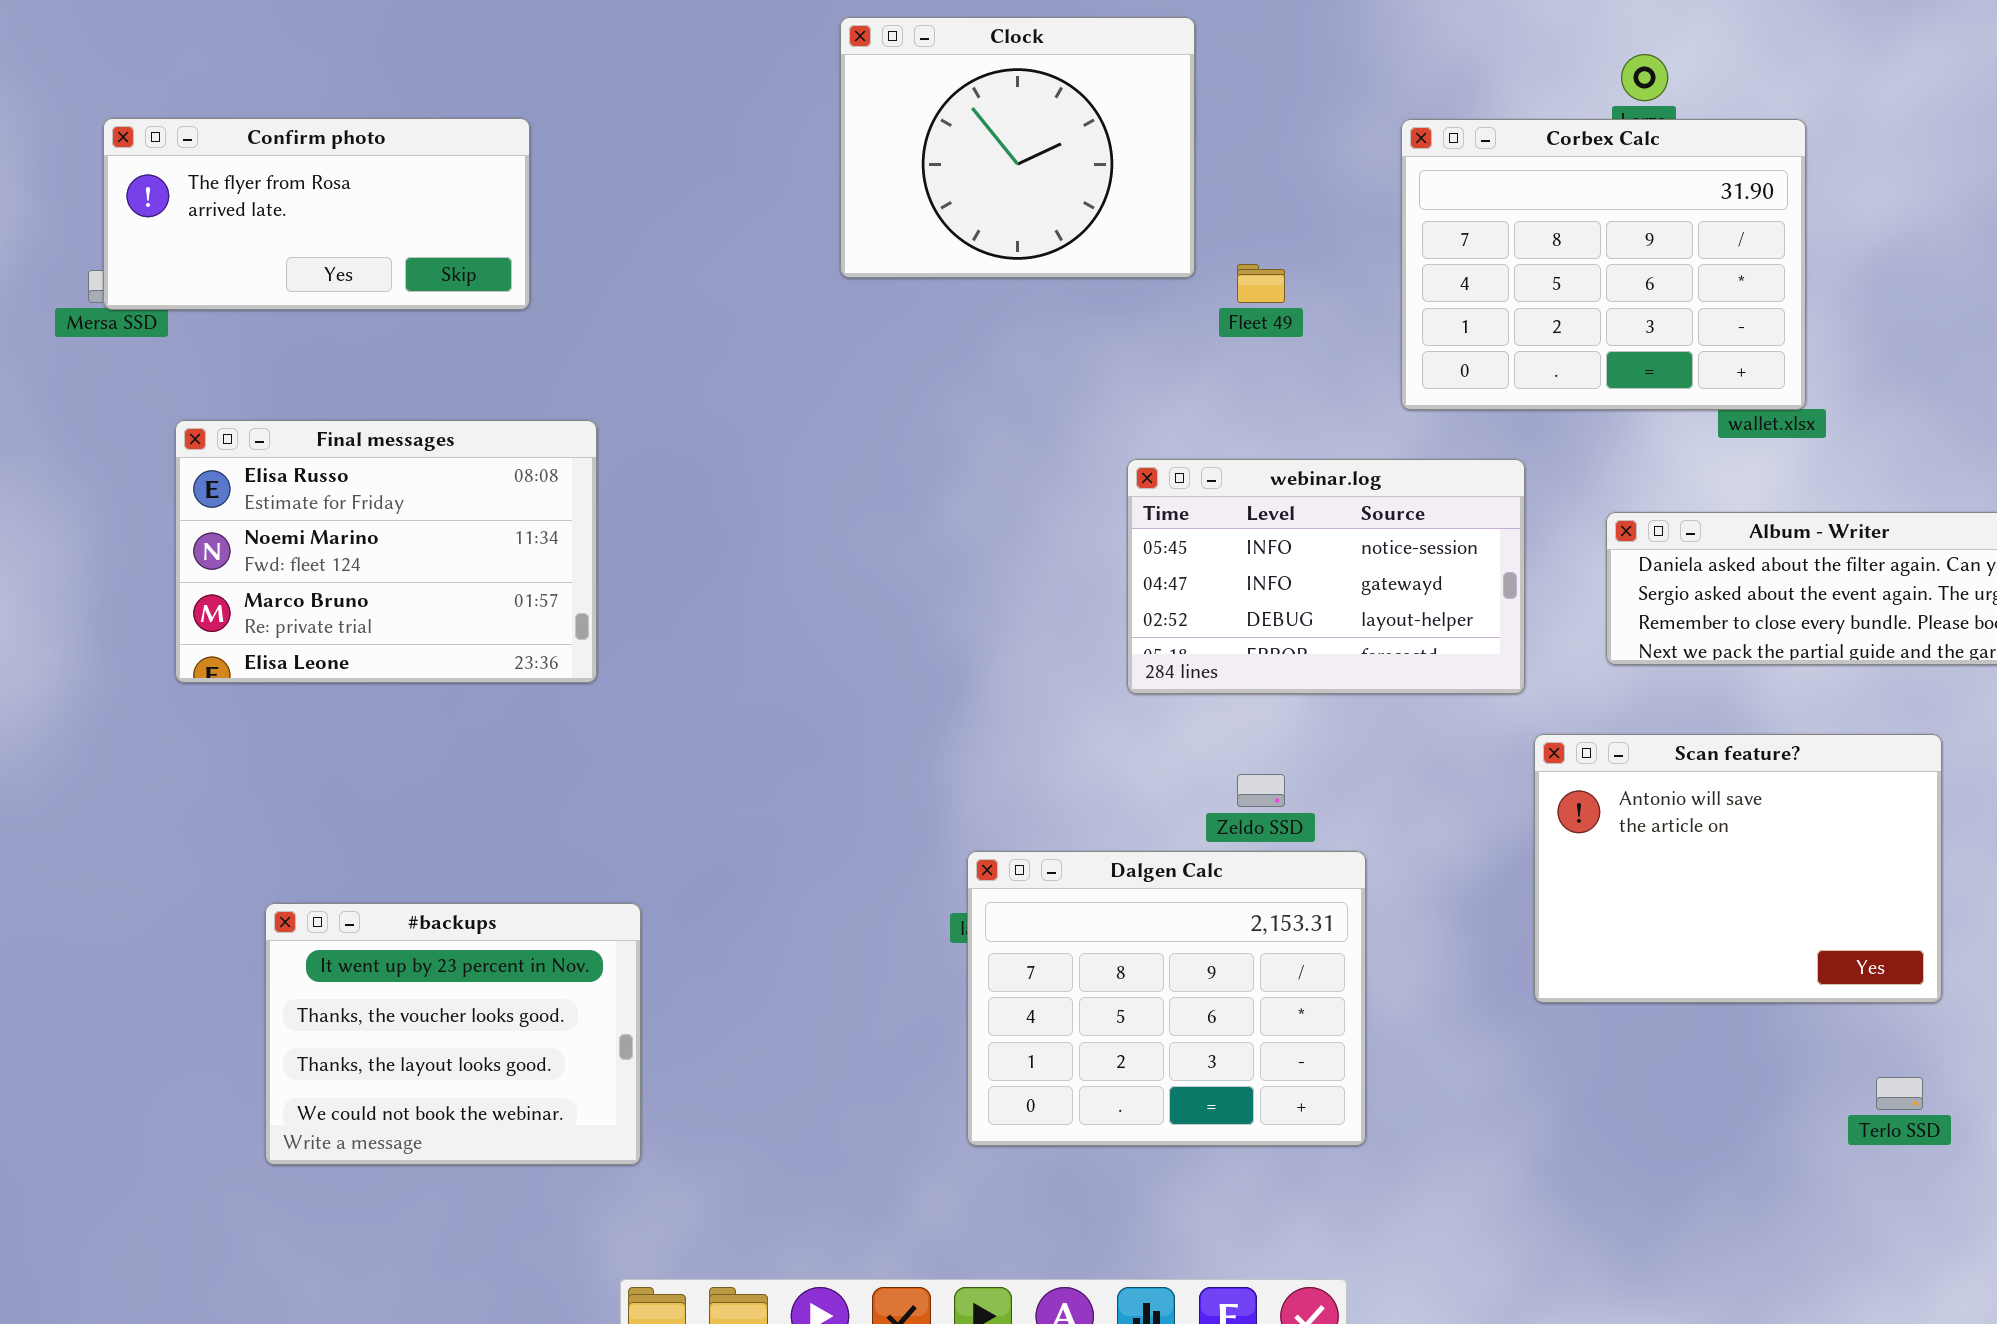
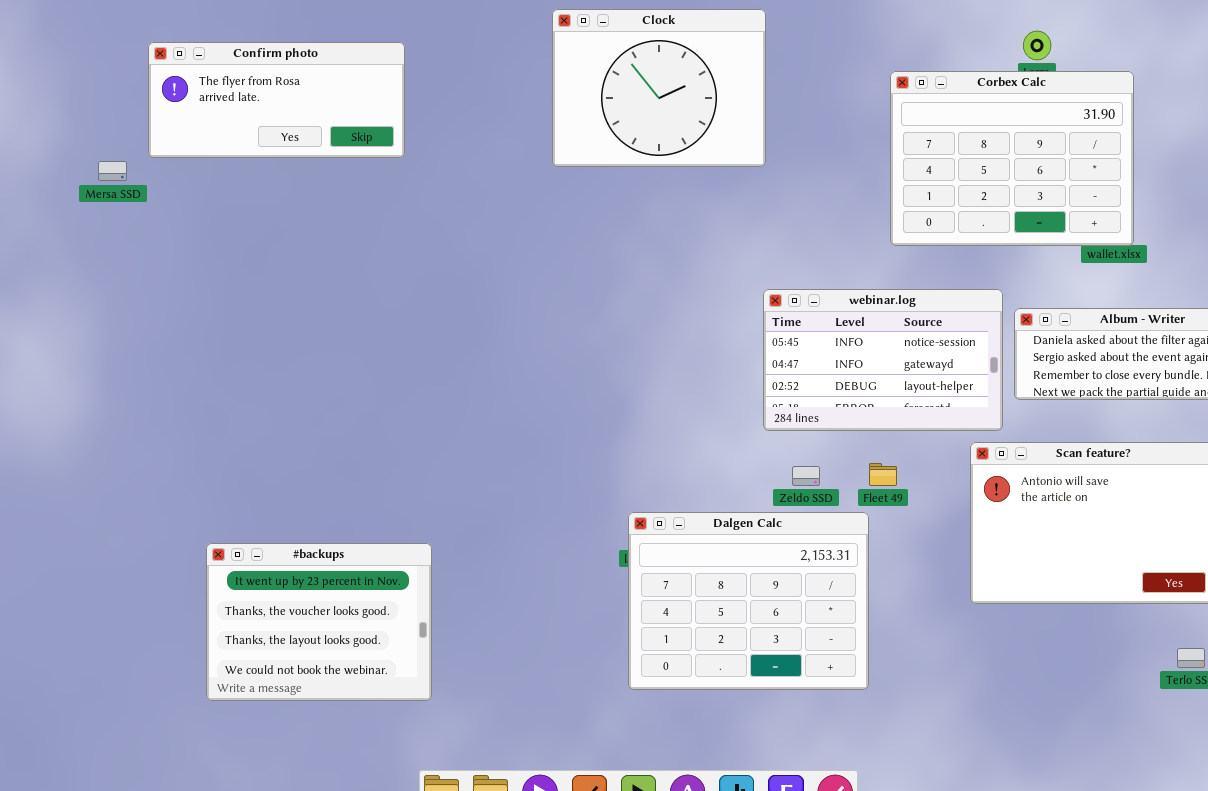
Confirm photo: [103,118,530,310] -> [148,42,405,158], moved
Fleet 49: [1237,264,1285,303] -> [869,463,897,486], moved
Final messages: [175,420,597,683] -> none, closed
webinar.log: [1127,459,1525,694] -> [763,289,1003,431], moved

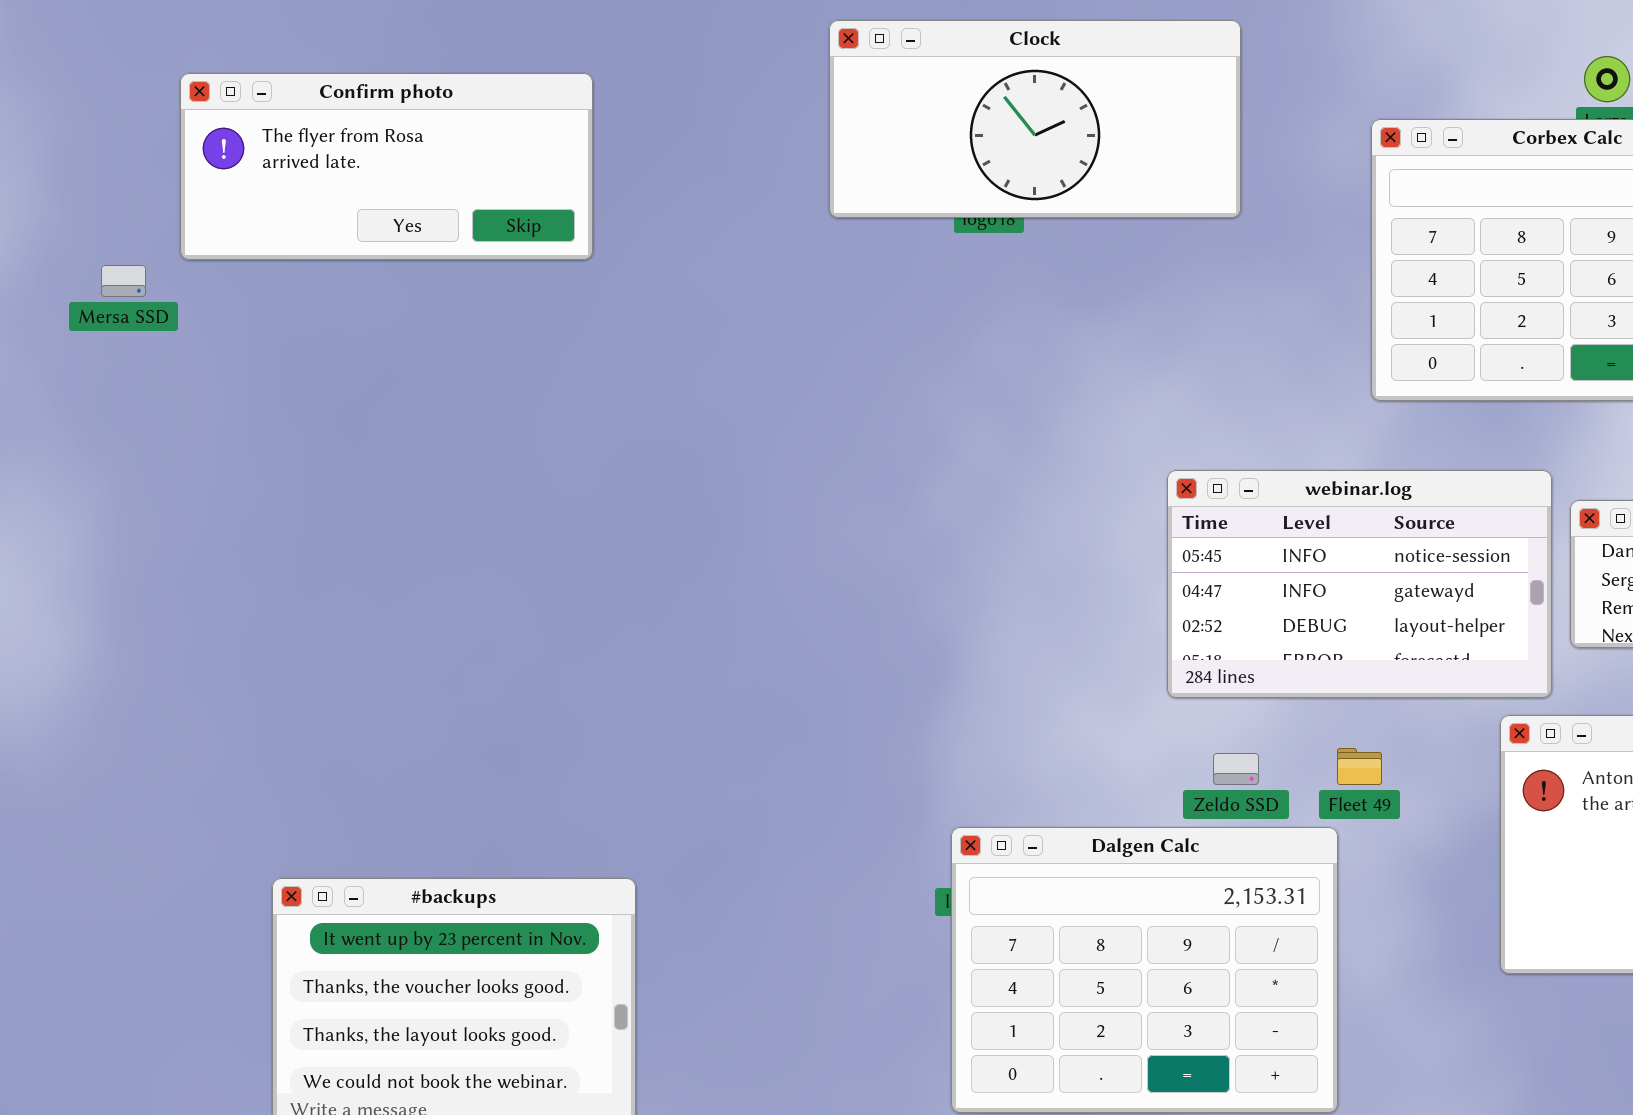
Clock: [552,9,766,167] -> [829,20,1241,218], resized

